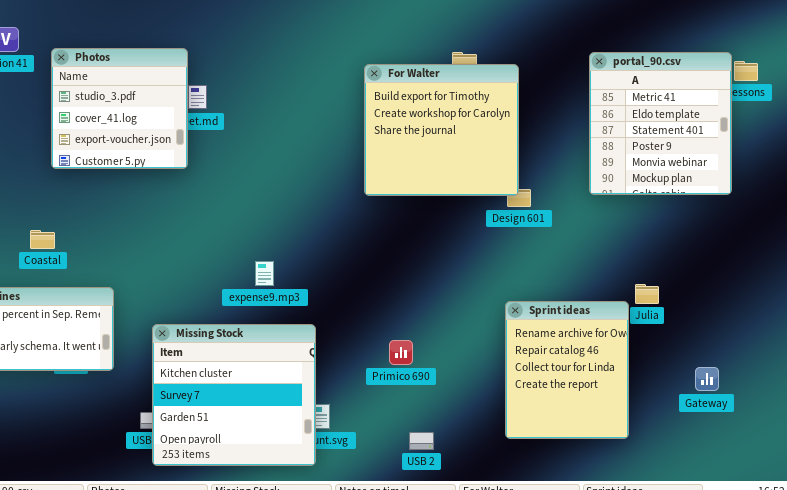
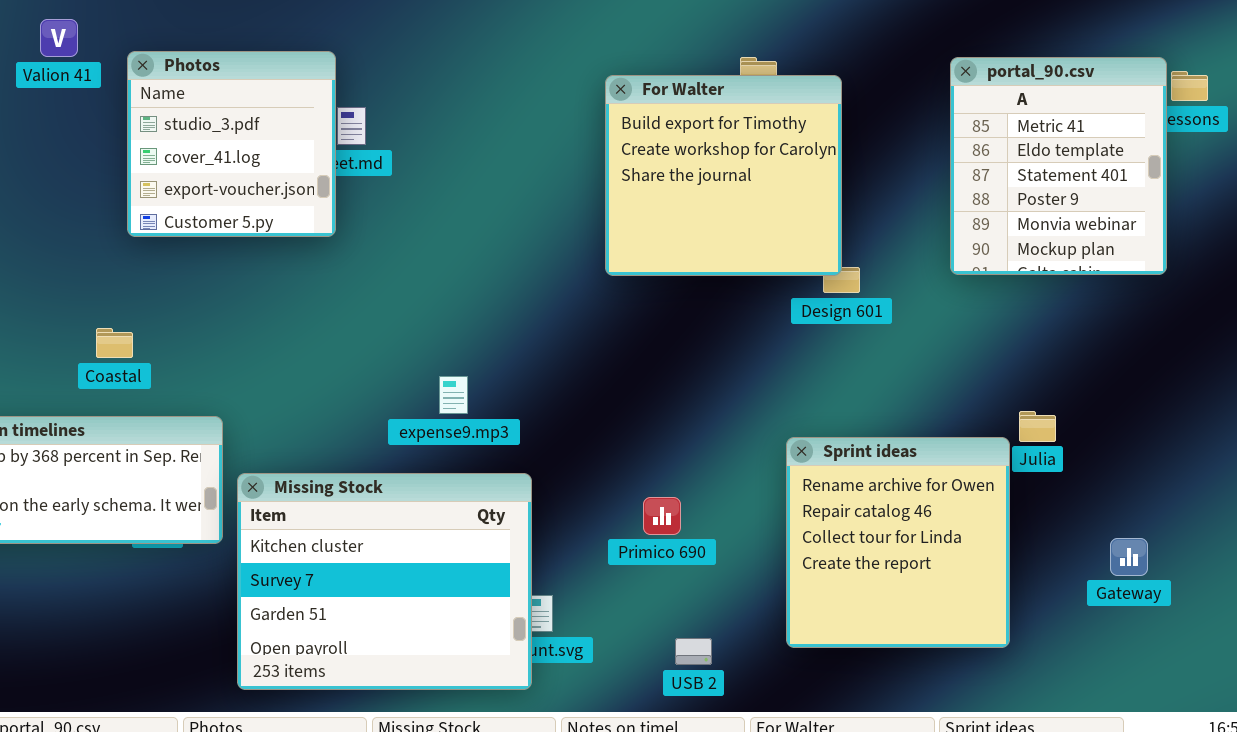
Sprint ideas: [505,301,629,439] -> [786,437,1010,648], resized
Missing Stock: [152,324,316,466] -> [237,473,532,690], resized

